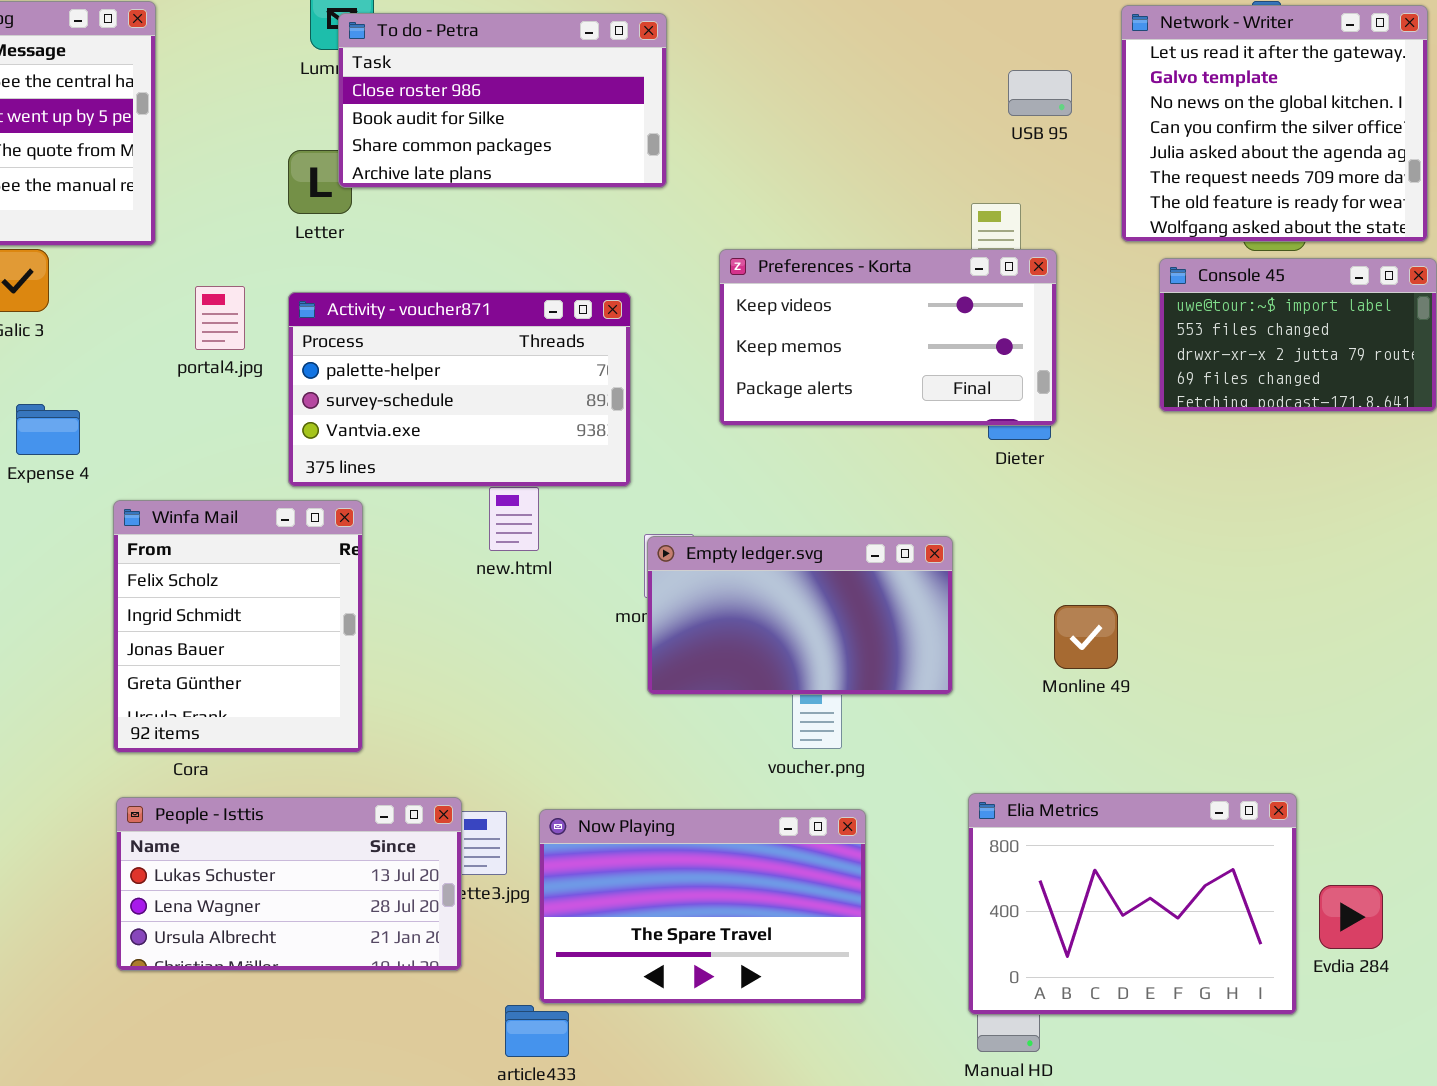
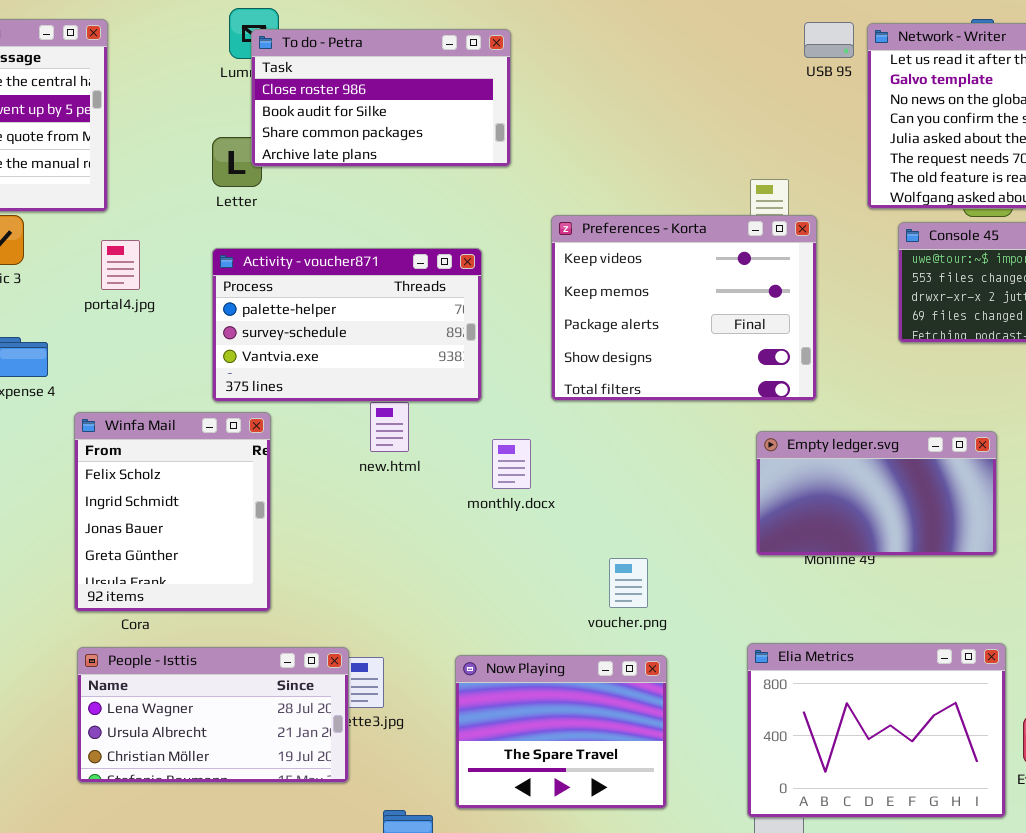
USB 95: [1008,70,1072,116] -> [804,22,854,58], moved
Preferences - Korta: [719,249,1057,426] -> [551,215,817,401], resized
portal4.jpg: [195,286,245,350] -> [101,240,140,290], moved
Empty ledger.svg: [647,536,953,695] -> [756,431,997,556], moved
People - Isttis: [116,797,462,971] -> [77,647,349,783], scrolled down 1 row
Now Playing: [539,809,866,1004] -> [455,655,667,809], resized

